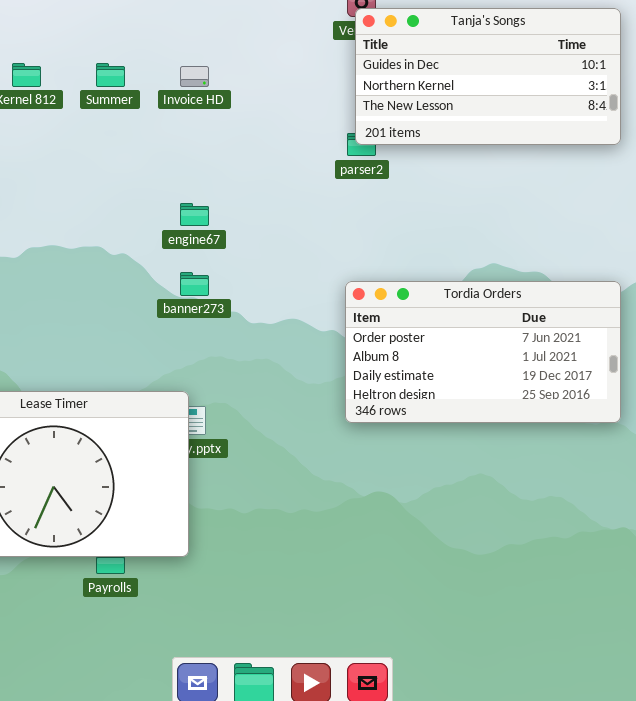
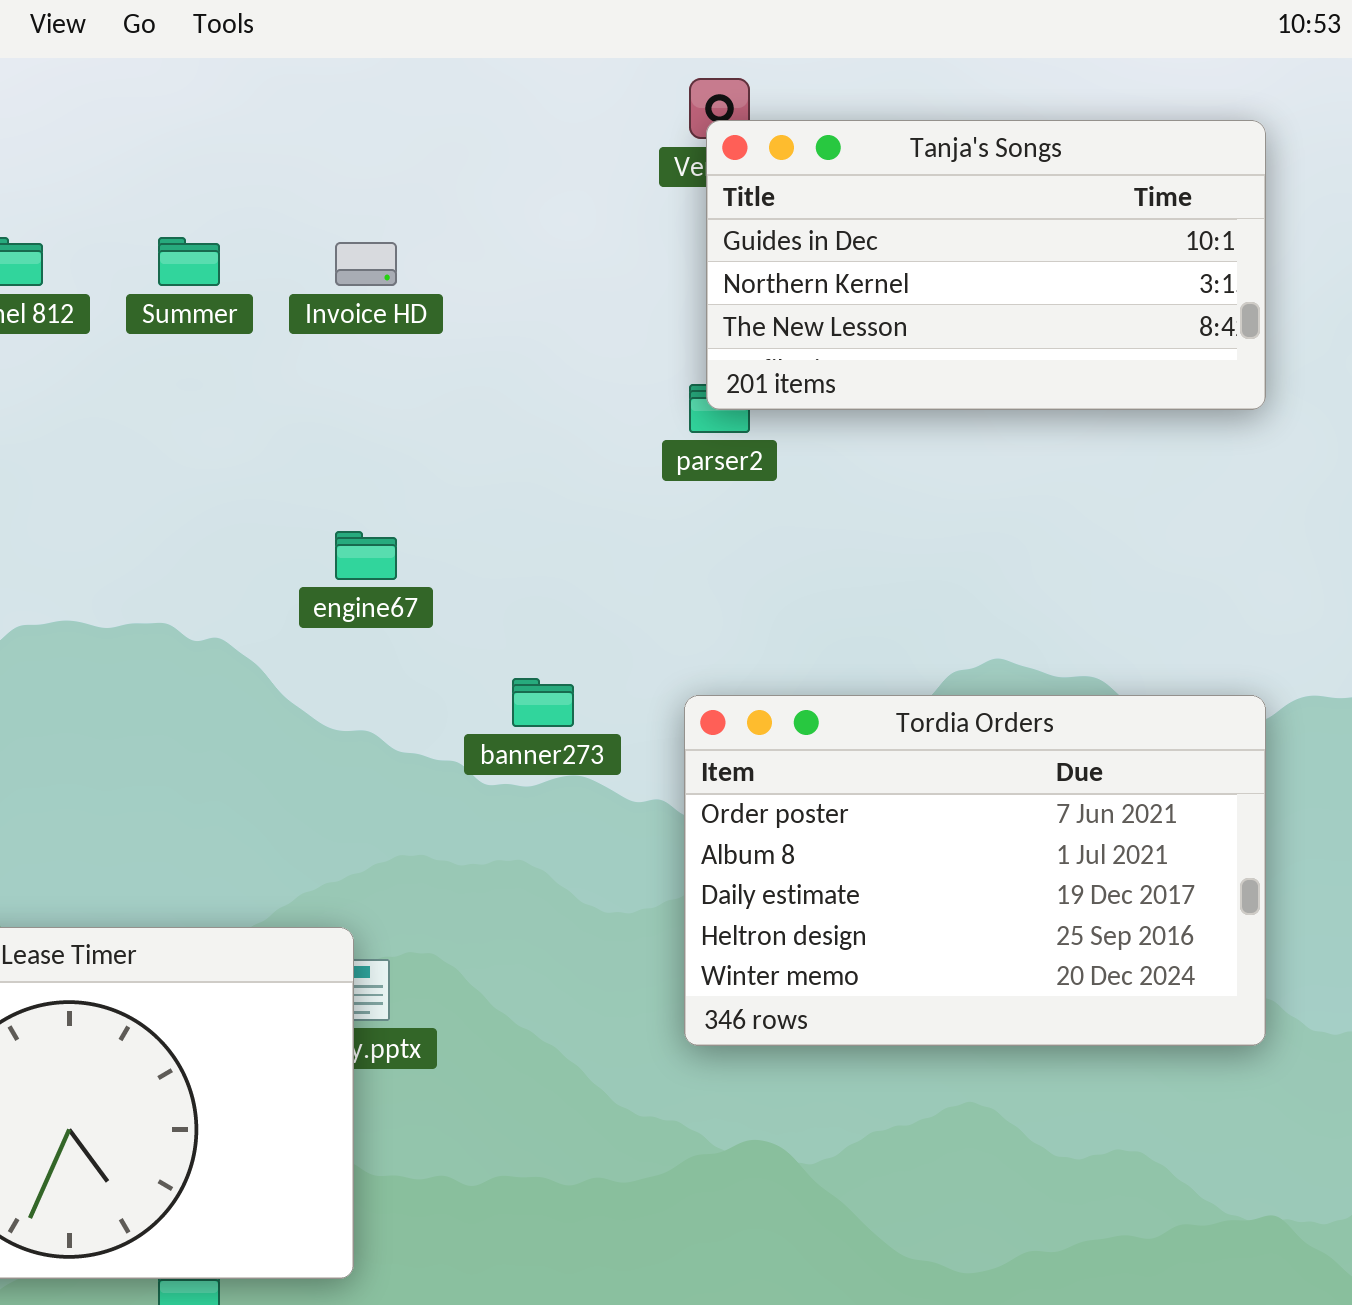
banner273: [180,272,209,296] -> [512,678,574,727], moved
Tordia Orders: [345,281,621,423] -> [684,695,1266,1046], resized

